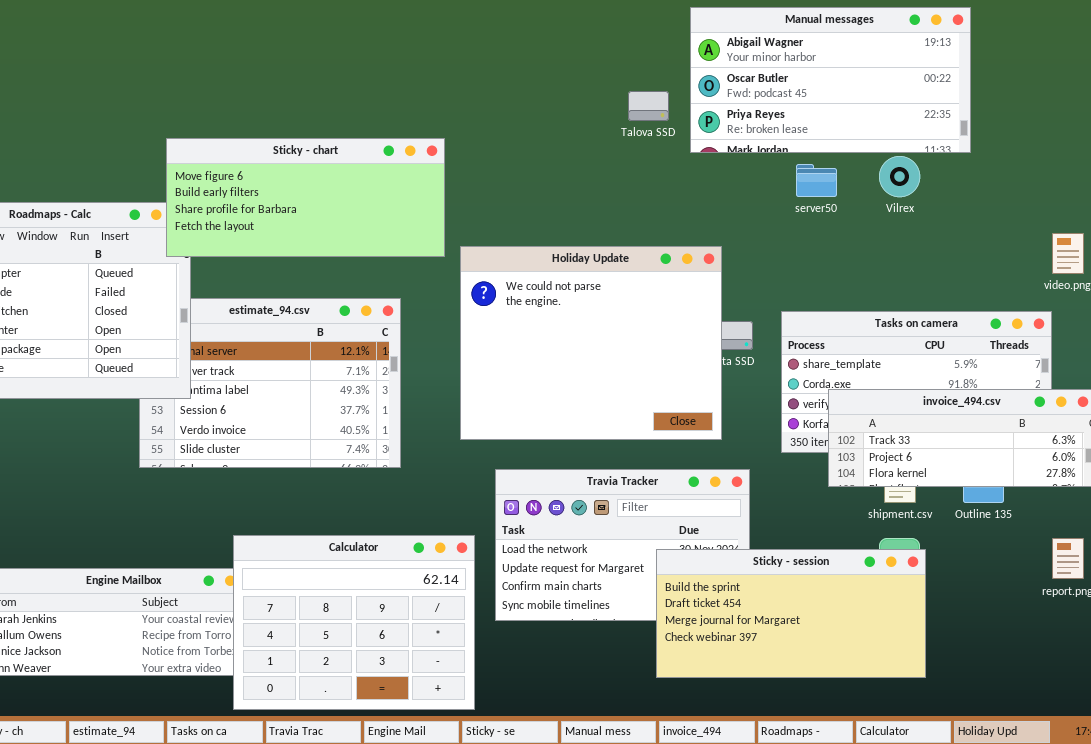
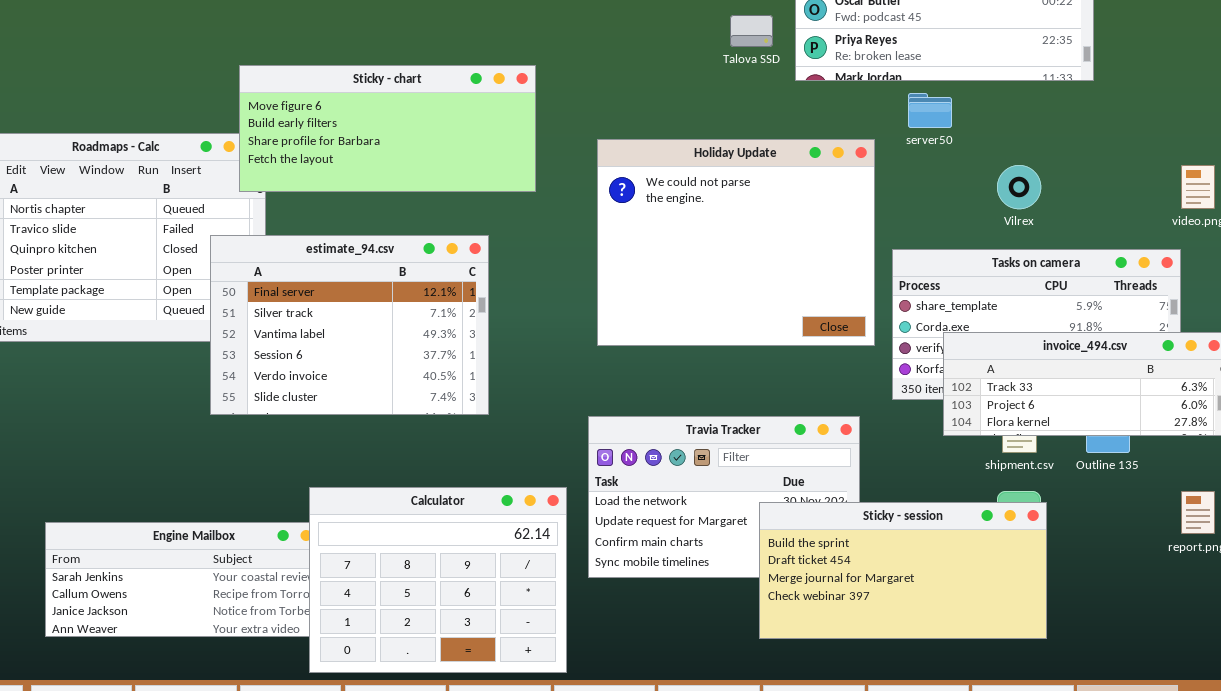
Vilrex: [879,156,920,197] -> [997,165,1041,209], moved
Holiday Update: [460,246,722,440] -> [597,139,875,346], moved
estimate_94.csv: [139,298,401,468] -> [210,235,489,415], raised

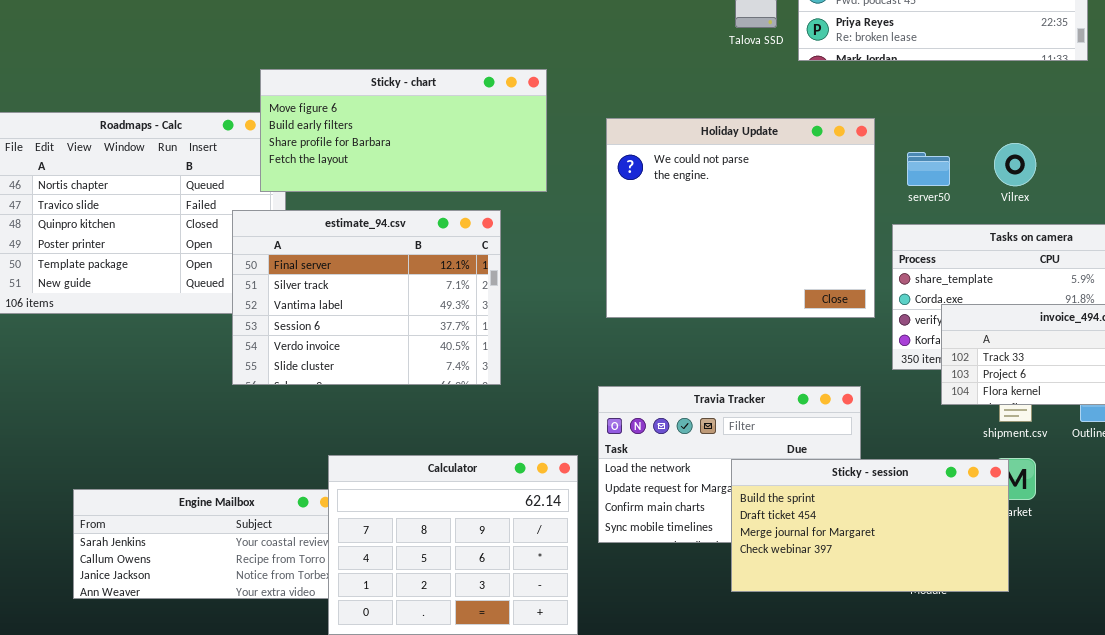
Sticky - chart: [239,65,536,192] -> [260,69,547,192], moved
server50: [908,93,952,128] -> [907,152,950,186], moved
Sticky - session: [759,502,1047,639] -> [731,459,1009,592], moved

